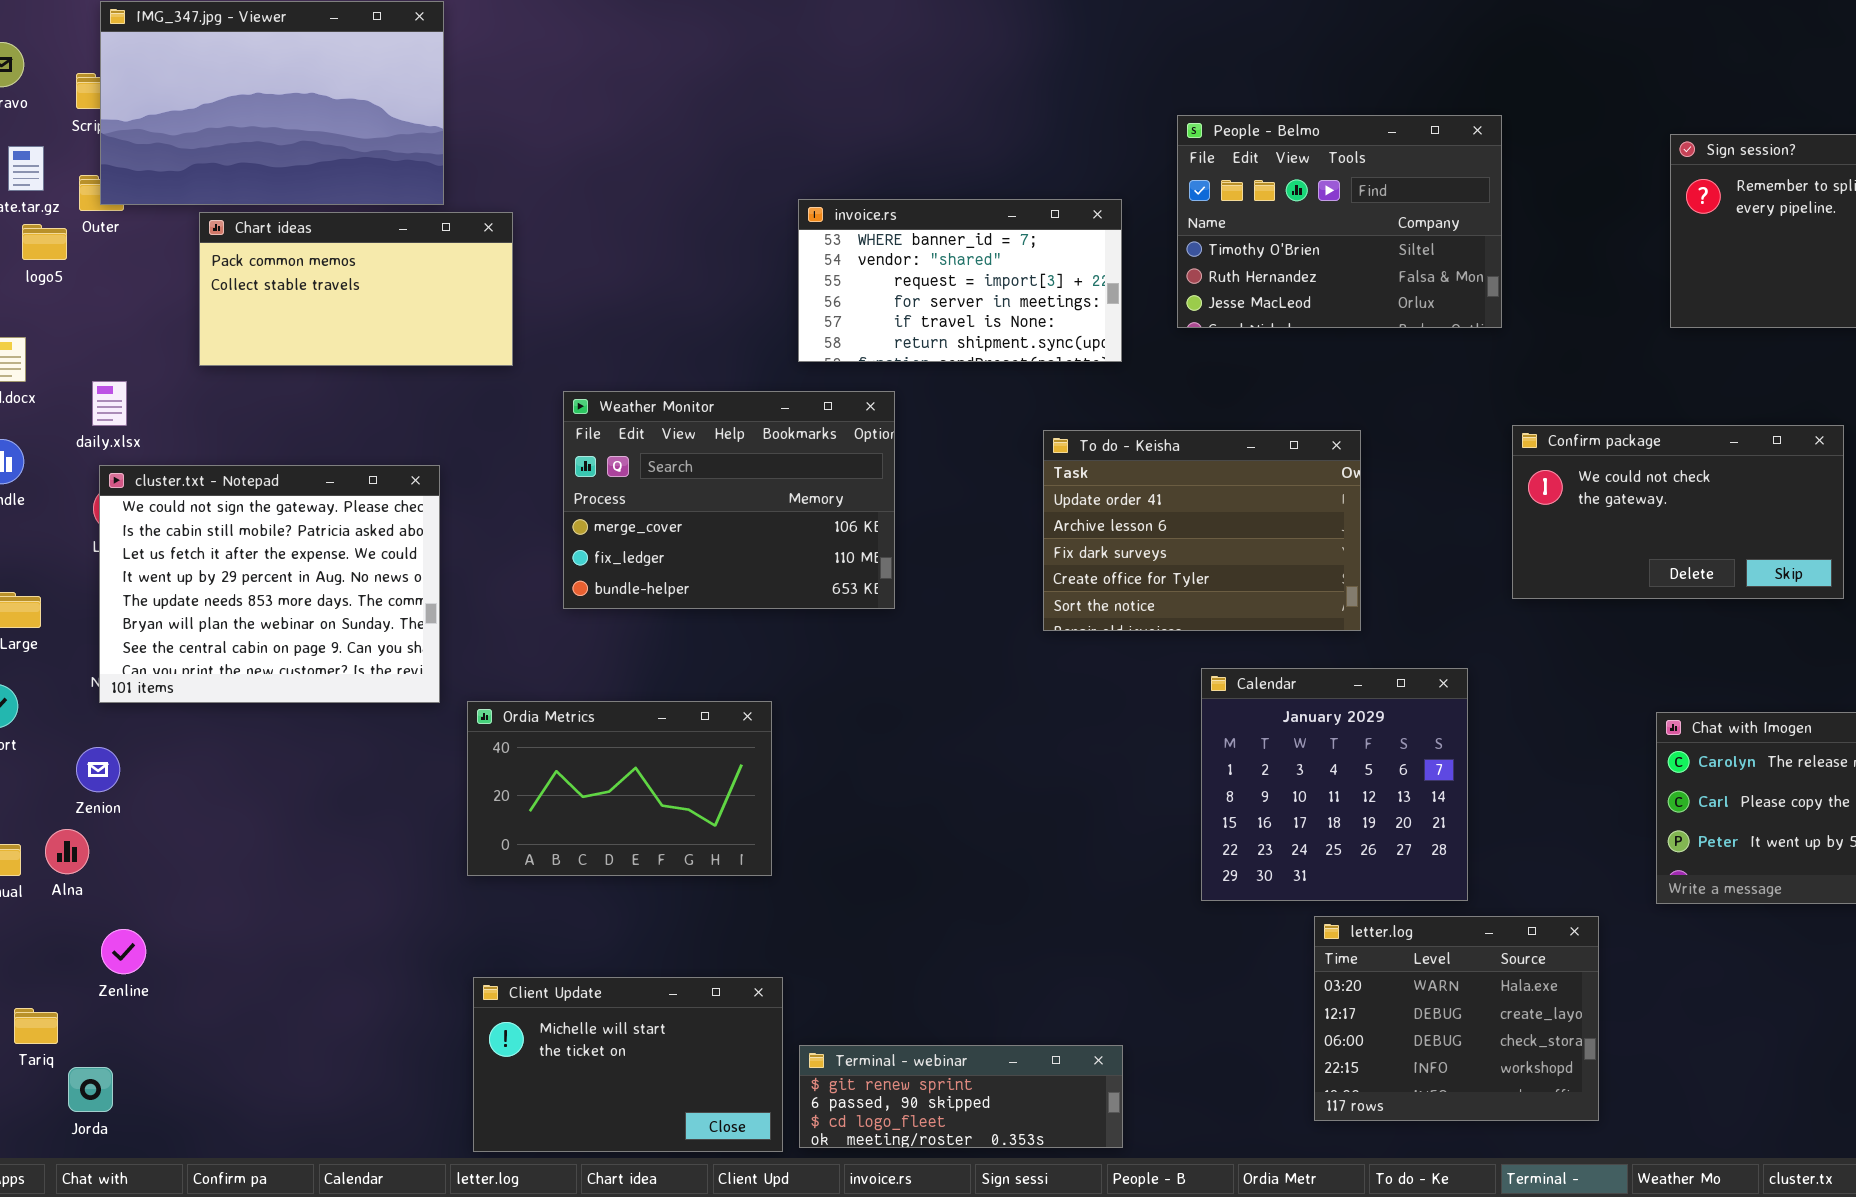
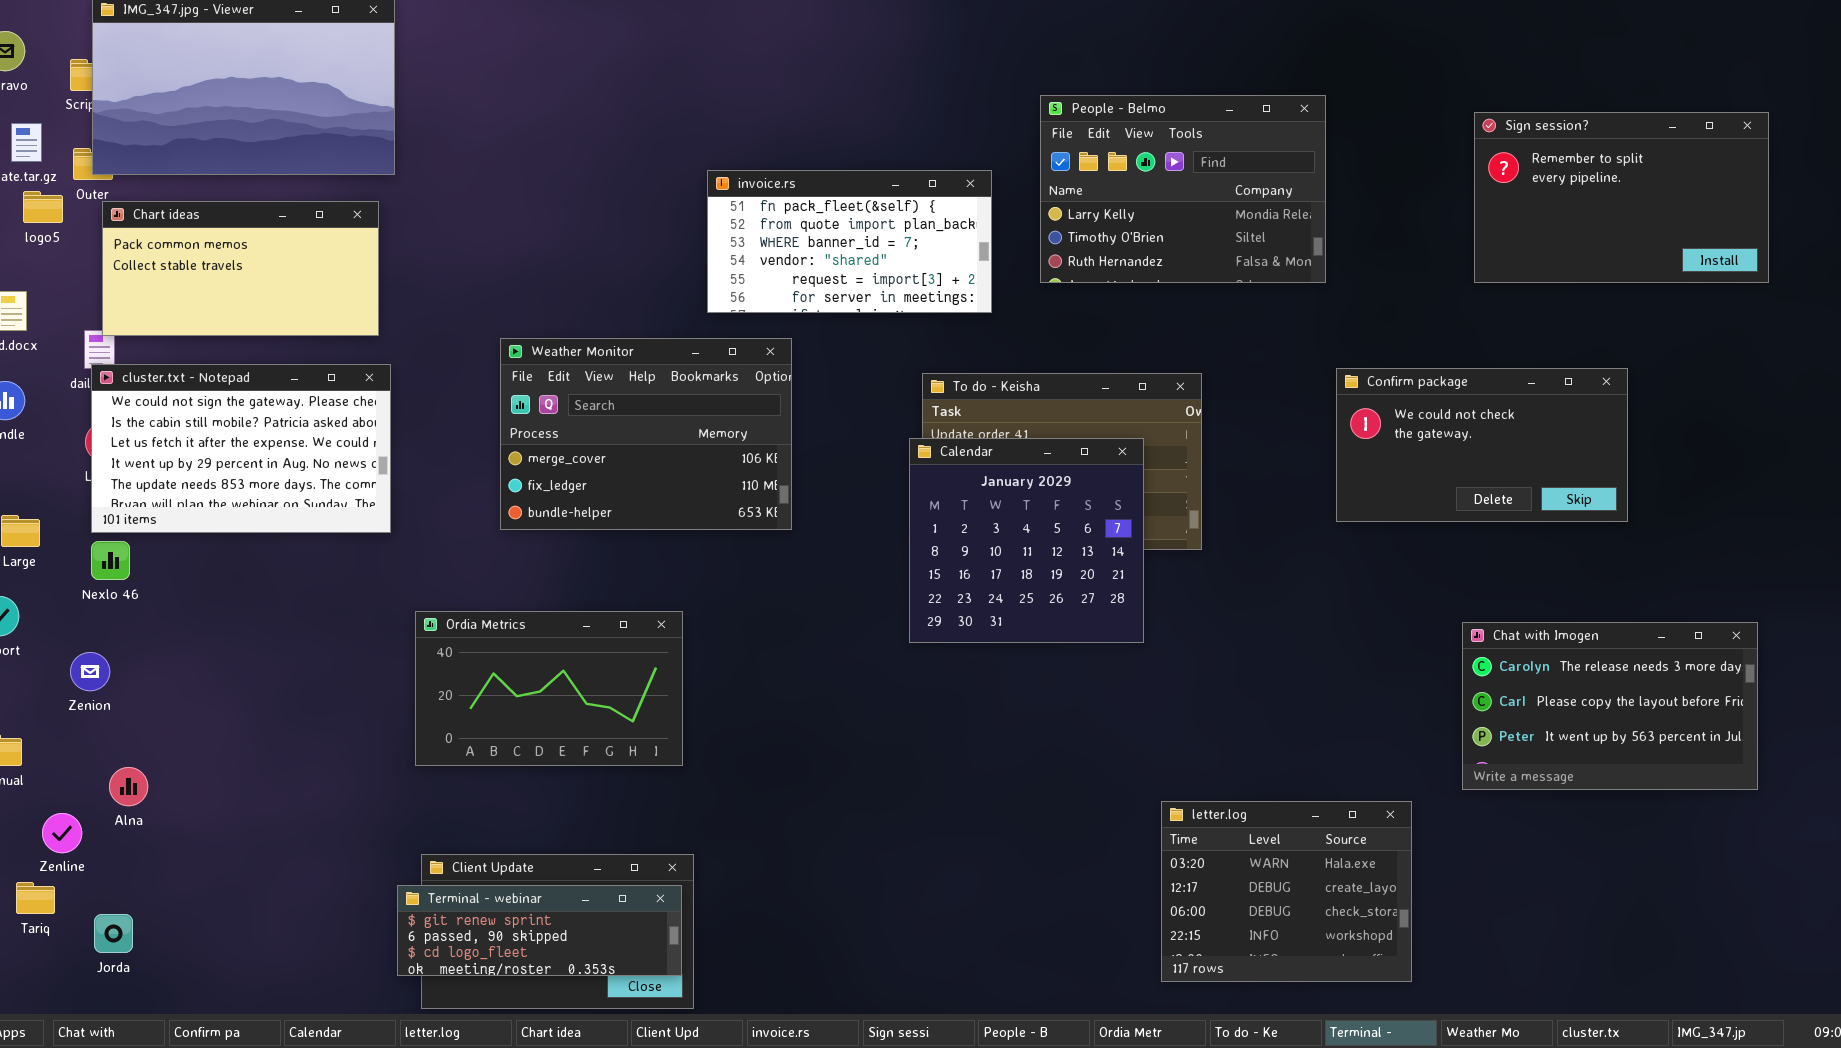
People - Belmo: [1177,115,1502,328] -> [1040,95,1326,283], scrolled up 1 row
invoice.rs: [798,199,1122,362] -> [707,170,992,313], scrolled up 2 rows
Chart ideas: [199,212,513,366] -> [102,201,379,336], moved
cluster.txt - Notepad: [99,465,440,703] -> [91,364,391,533], moved, resized
Calendar: [1201,668,1468,901] -> [909,438,1144,643], moved
Alna: [45,829,89,874] -> [109,767,148,806], moved
Zenline: [101,929,146,974] -> [42,813,82,853], moved
Terminal - webinar: [799,1045,1123,1148] -> [397,885,682,976], moved
Jorda: [68,1067,113,1112] -> [94,914,133,953], moved

